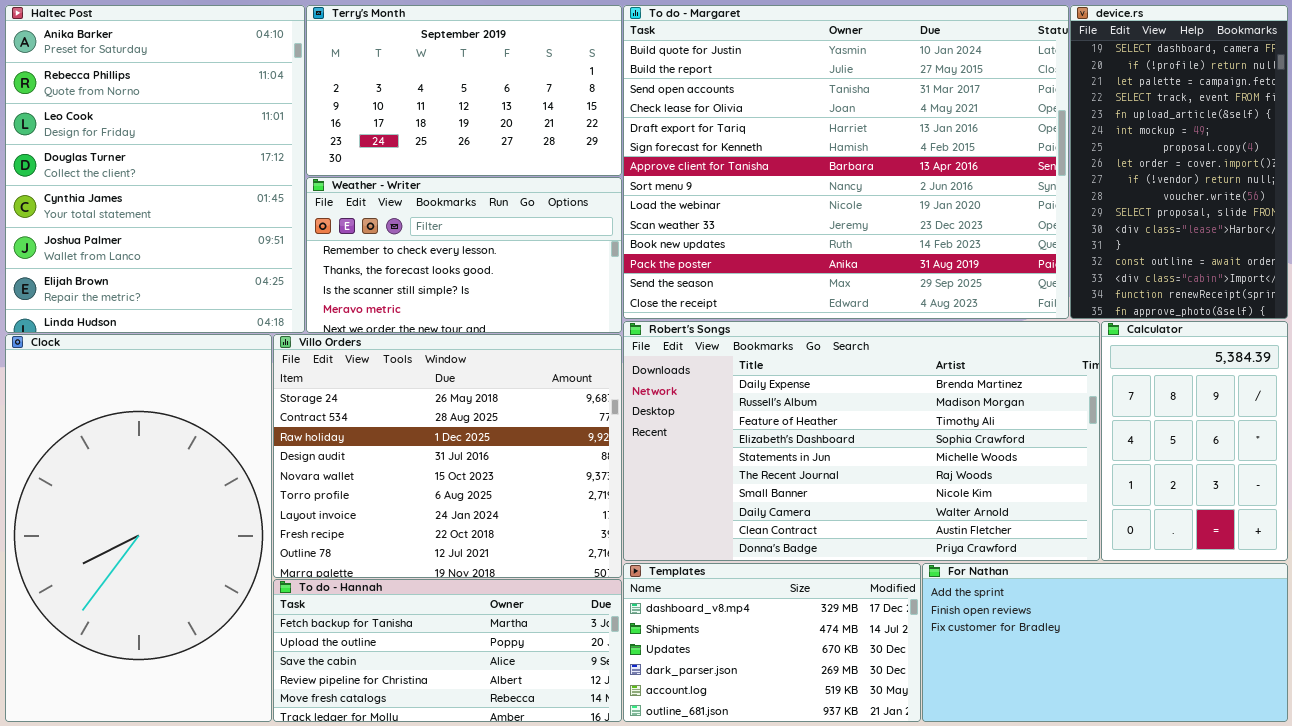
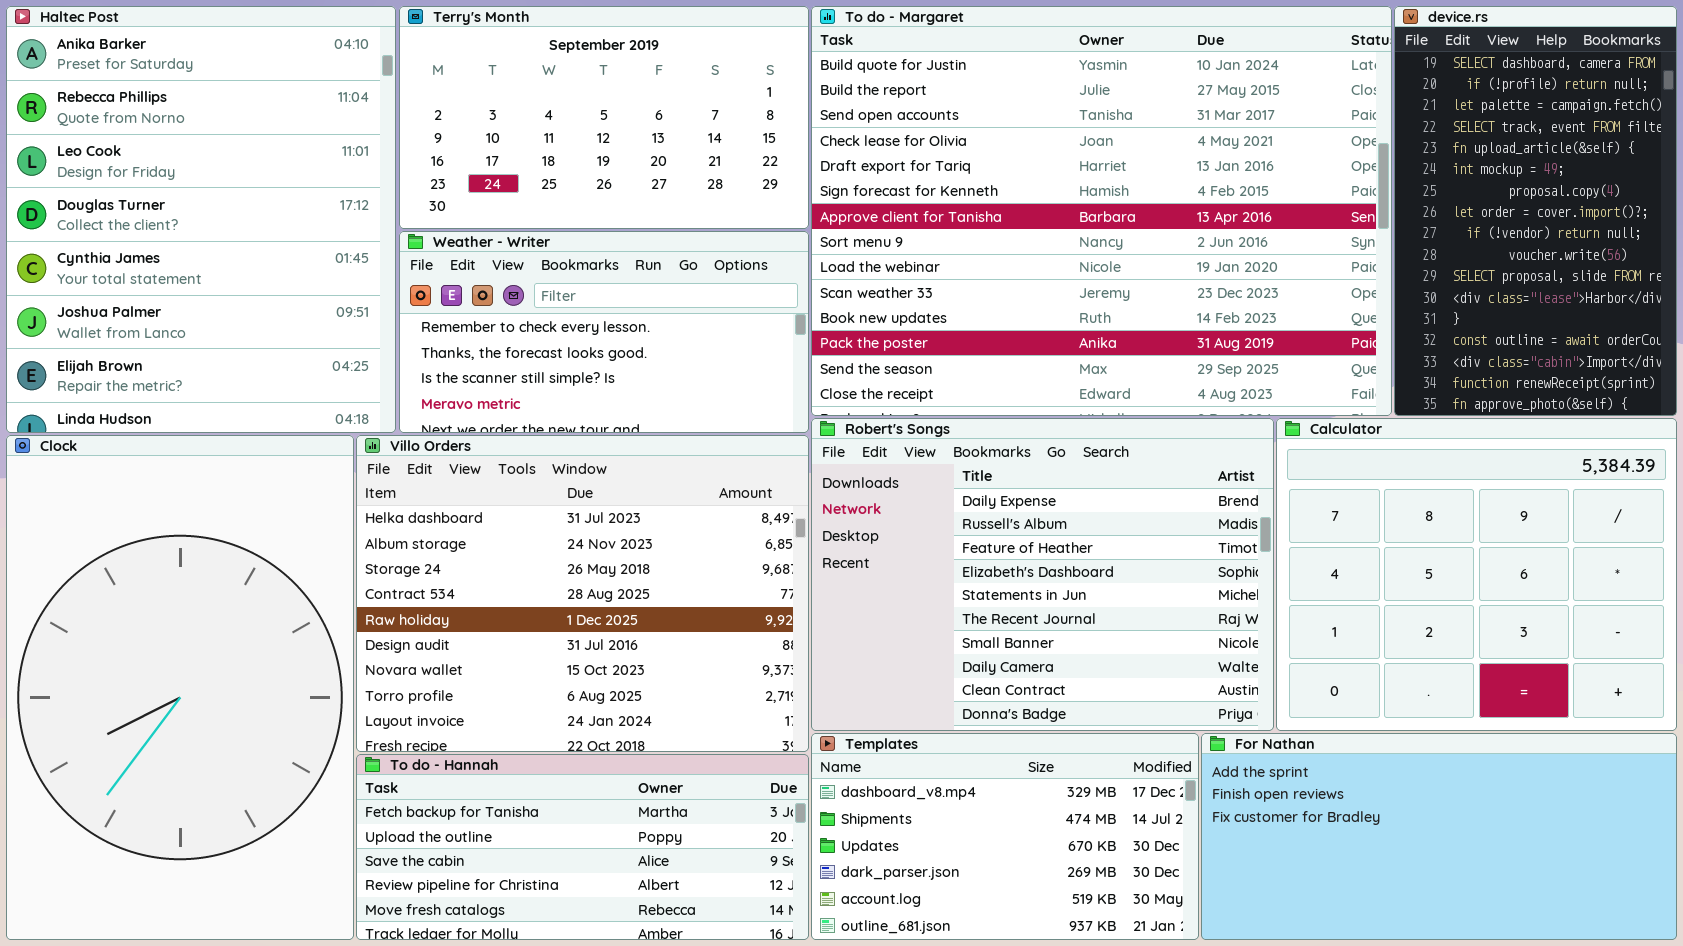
Robert's Songs: [623,321,1100,561] -> [811,418,1274,731], resized
Calculator: [1101,321,1288,561] -> [1276,418,1677,731], resized
Villo Orders: [273,334,622,578] -> [356,435,809,752], scrolled up 2 rows

